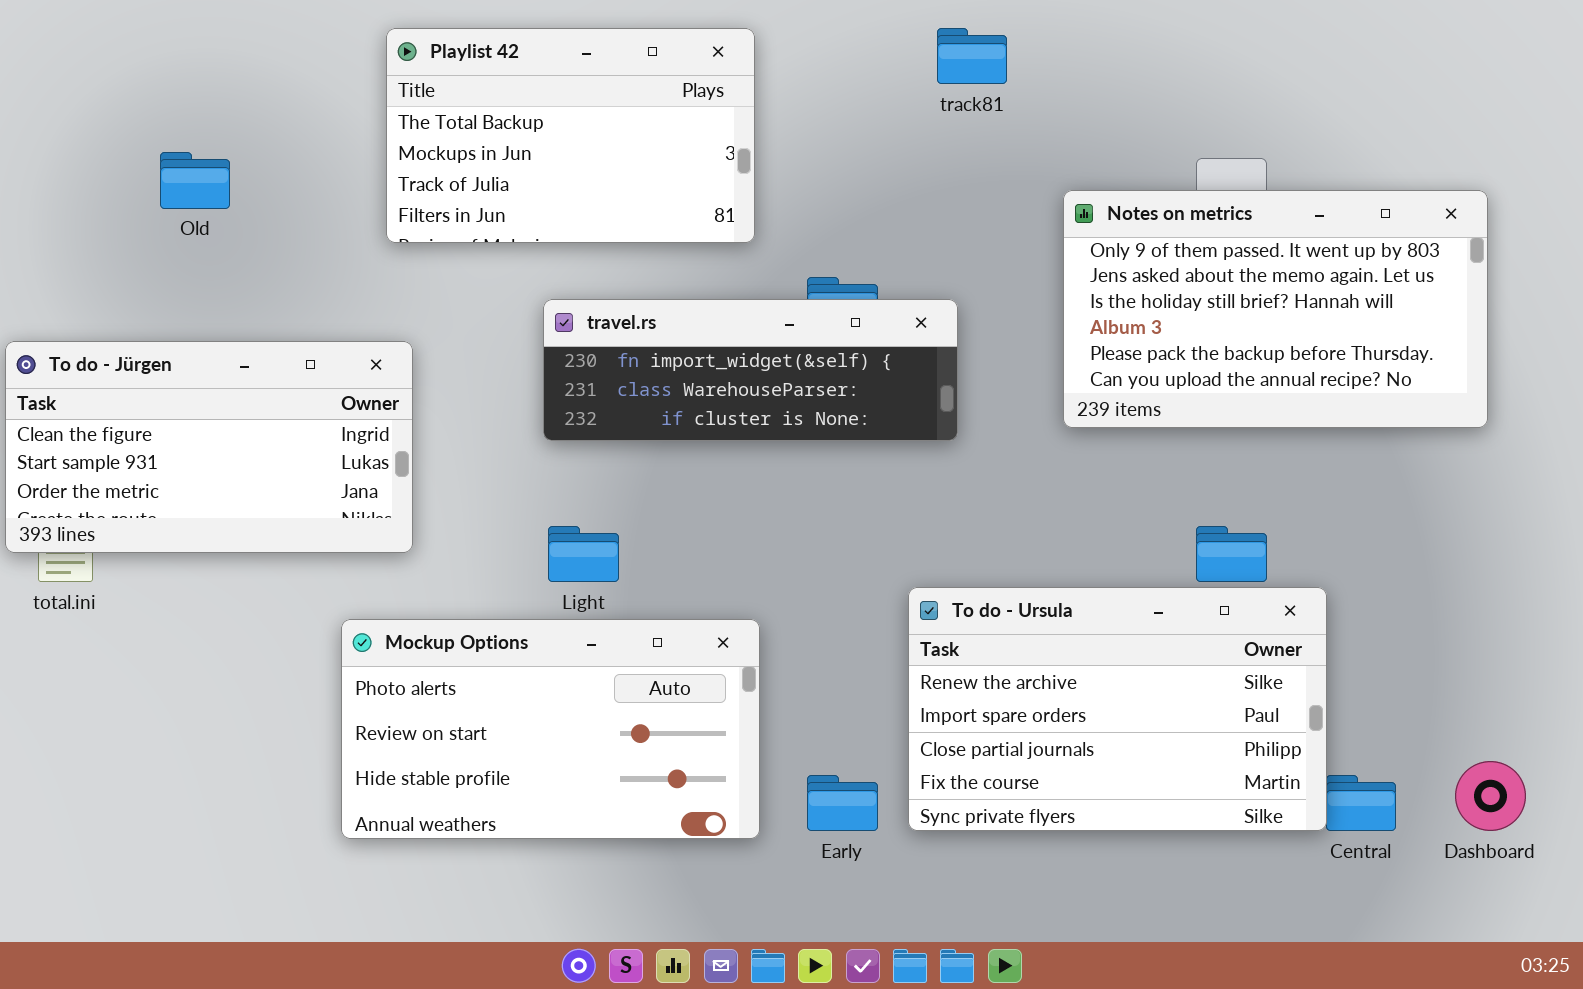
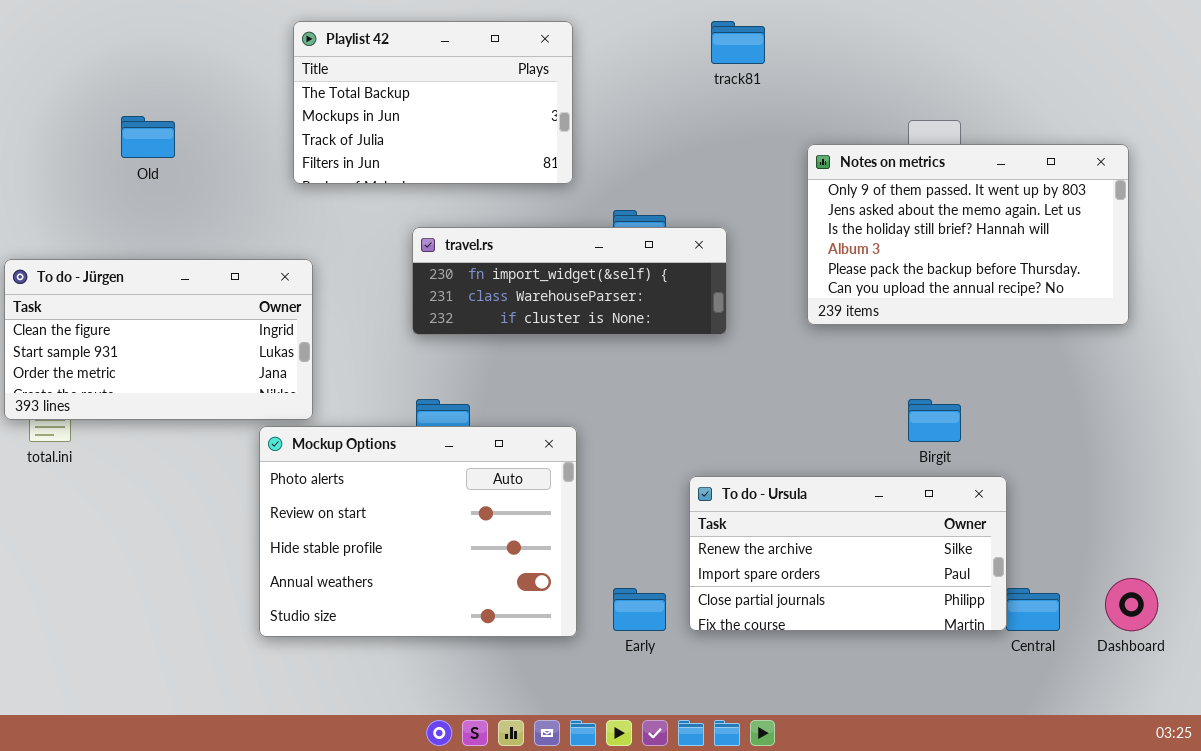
To do - Ursula: [908,587,1327,831] -> [689,476,1007,631], resized
Mockup Options: [341,619,760,839] -> [259,426,577,637], resized

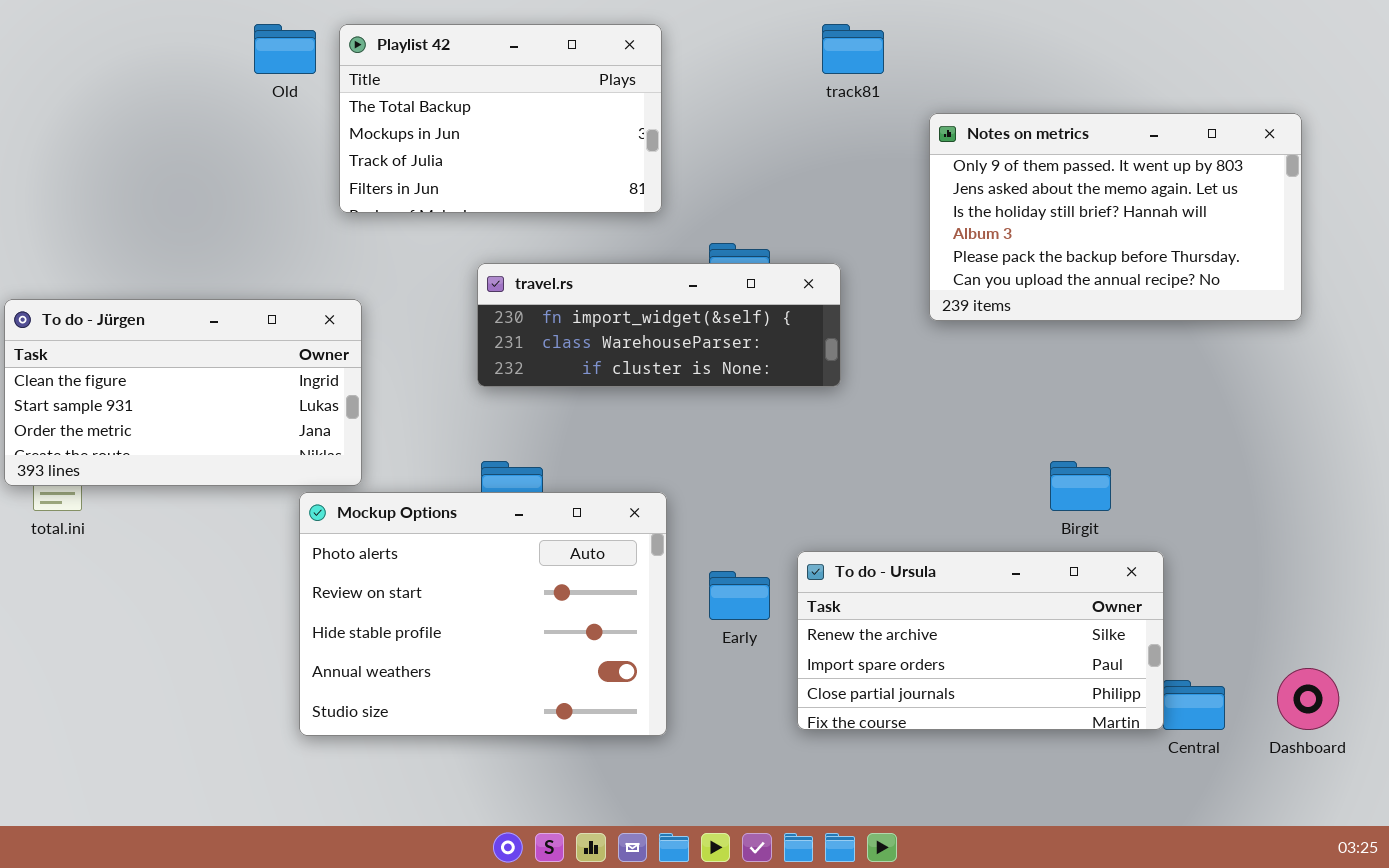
Old: [121,116,175,158] -> [254,24,316,74], moved
Notes on metrics: [807,144,1129,325] -> [929,113,1302,321], moved
Early: [613,588,666,631] -> [709,571,770,620], moved

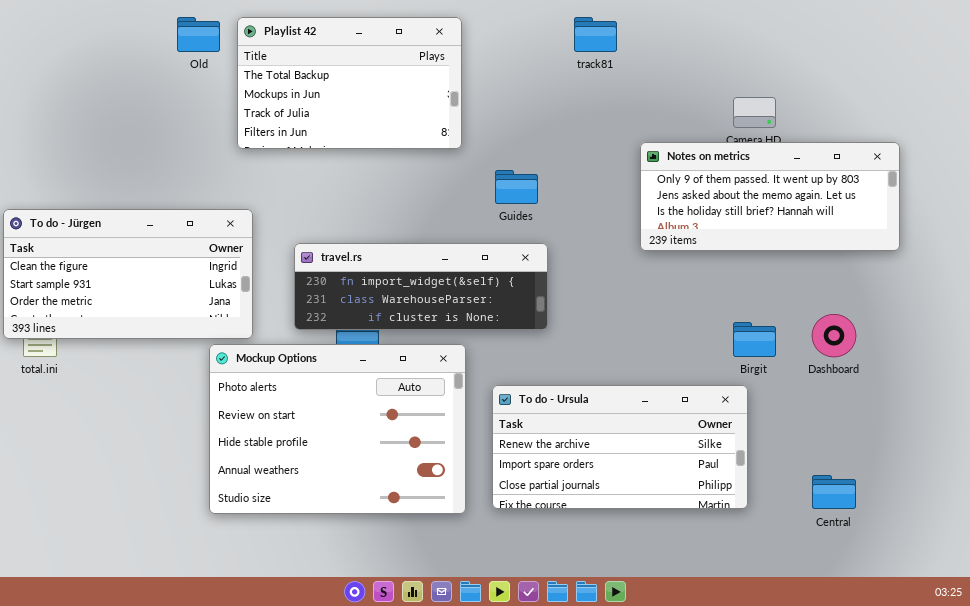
Notes on metrics: [929,113,1302,321] -> [640,142,900,251], moved, resized
travel.rs: [477,263,841,387] -> [294,243,548,330], moved
To do - Ursula: [797,551,1164,730] -> [492,385,748,509], moved
Dashboard: [1277,668,1339,730] -> [812,314,856,357], moved

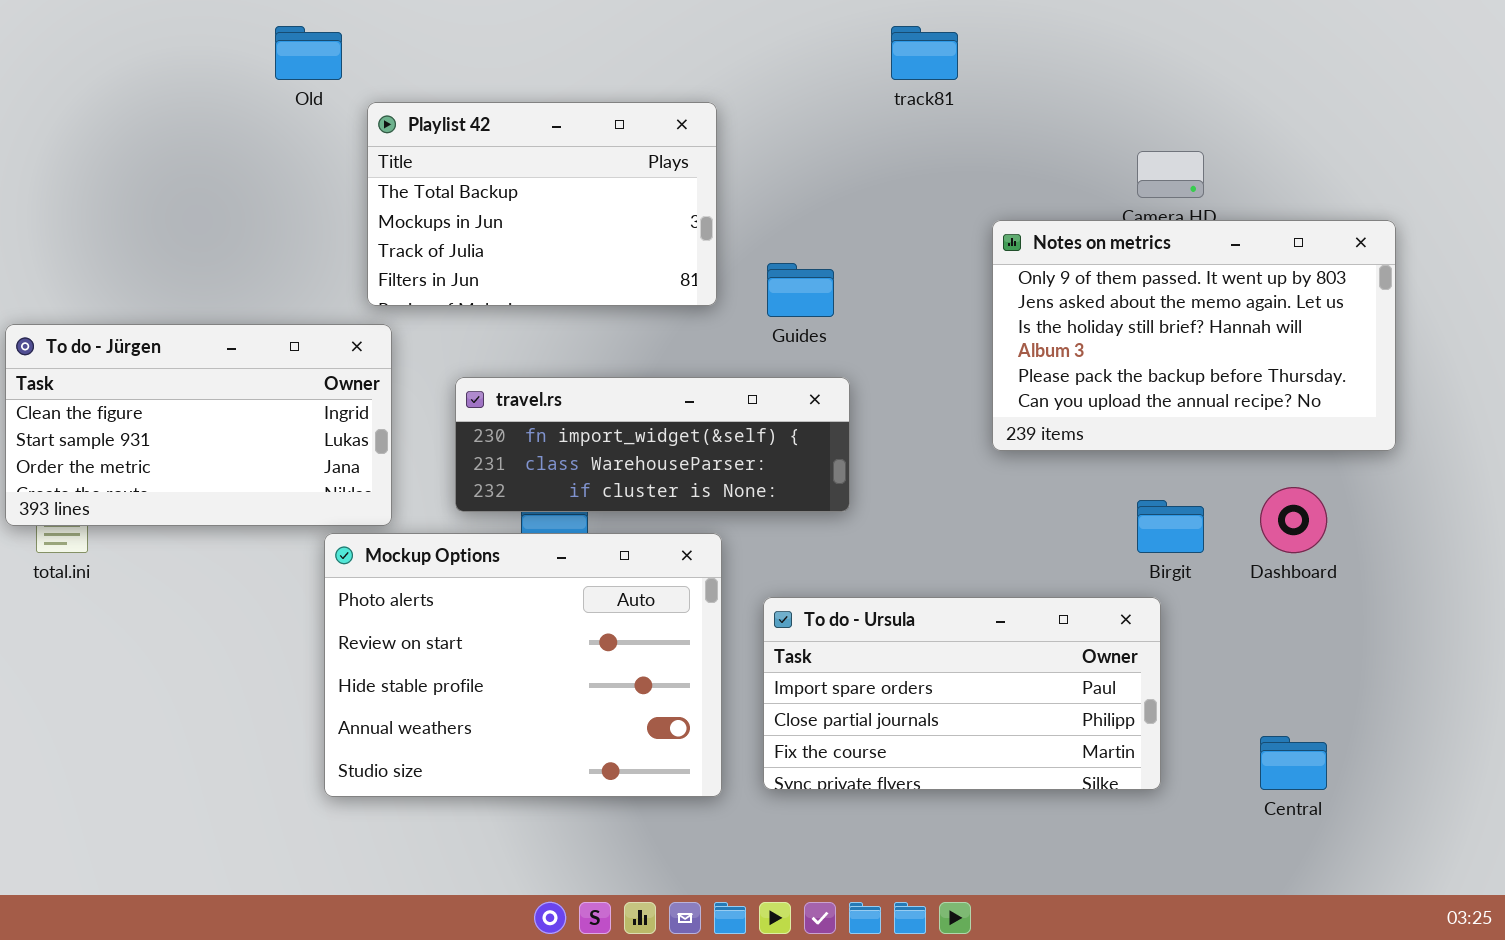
Playlist 42: [237,17,462,149] -> [367,102,717,306], moved
Notes on metrics: [640,142,900,251] -> [992,220,1396,451], resized
To do - Ursula: [492,385,748,509] -> [763,597,1161,790], scrolled down 1 row

